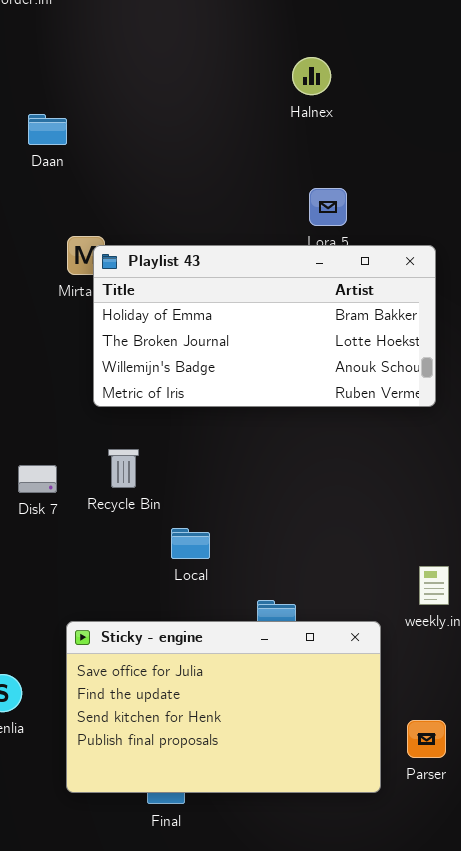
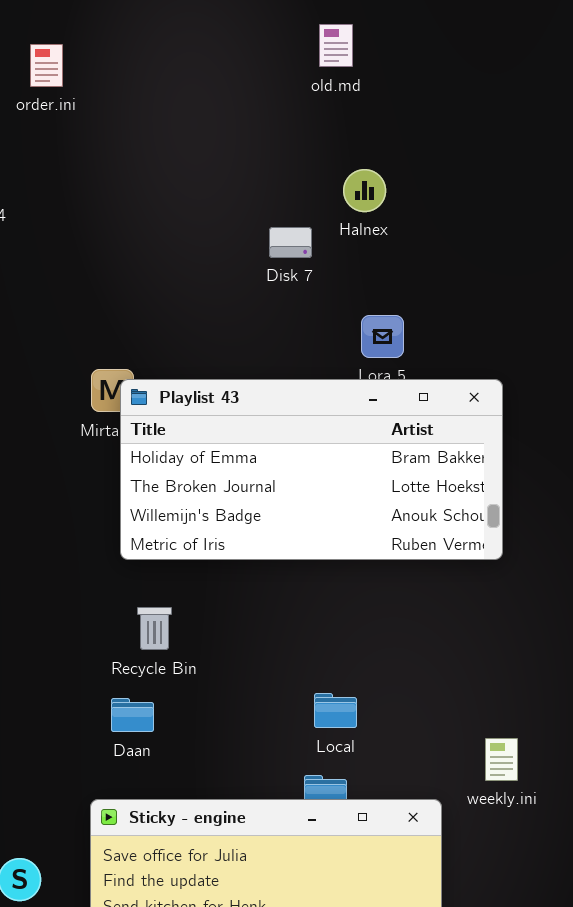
Daan: [28,114,67,145] -> [111,698,154,732], moved
Disk 7: [18,465,57,493] -> [269,227,312,258], moved
Local: [171,528,210,559] -> [314,693,357,728], moved

